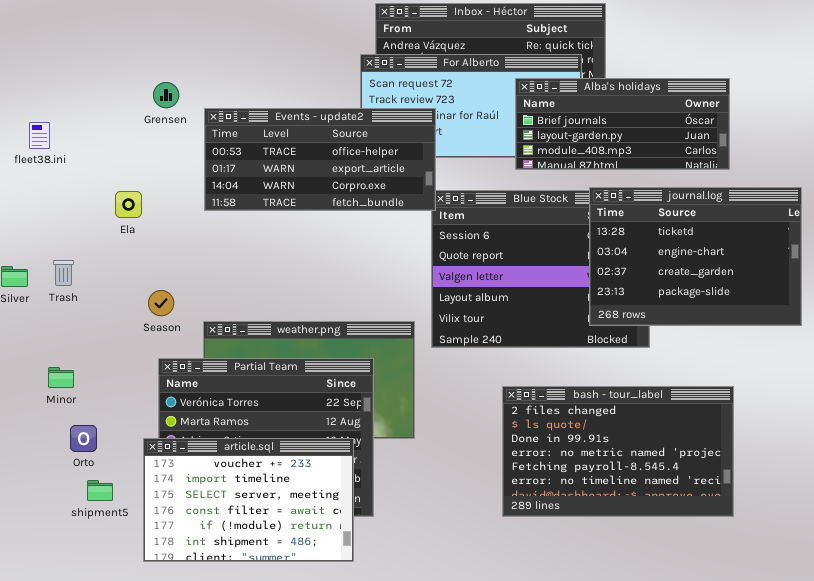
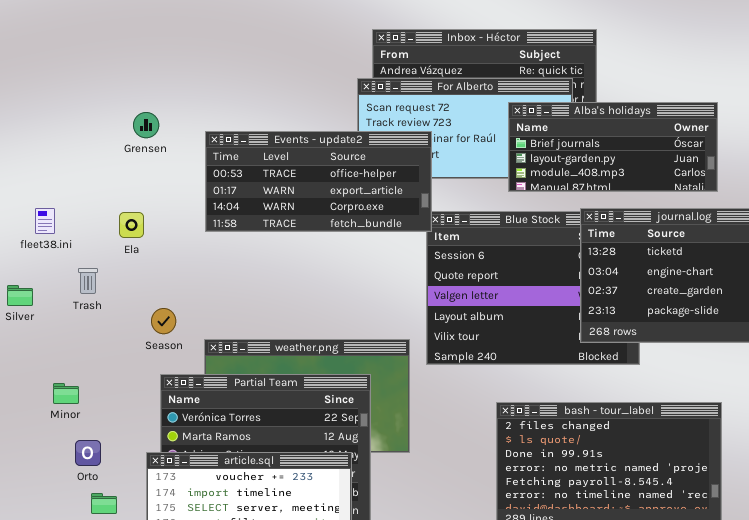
Grensen: [153,82,179,108] -> [133,112,159,138], moved
fleet38.ini: [29,122,50,149] -> [35,208,55,234], moved
Trash: [53,260,74,286] -> [78,268,98,294], moved

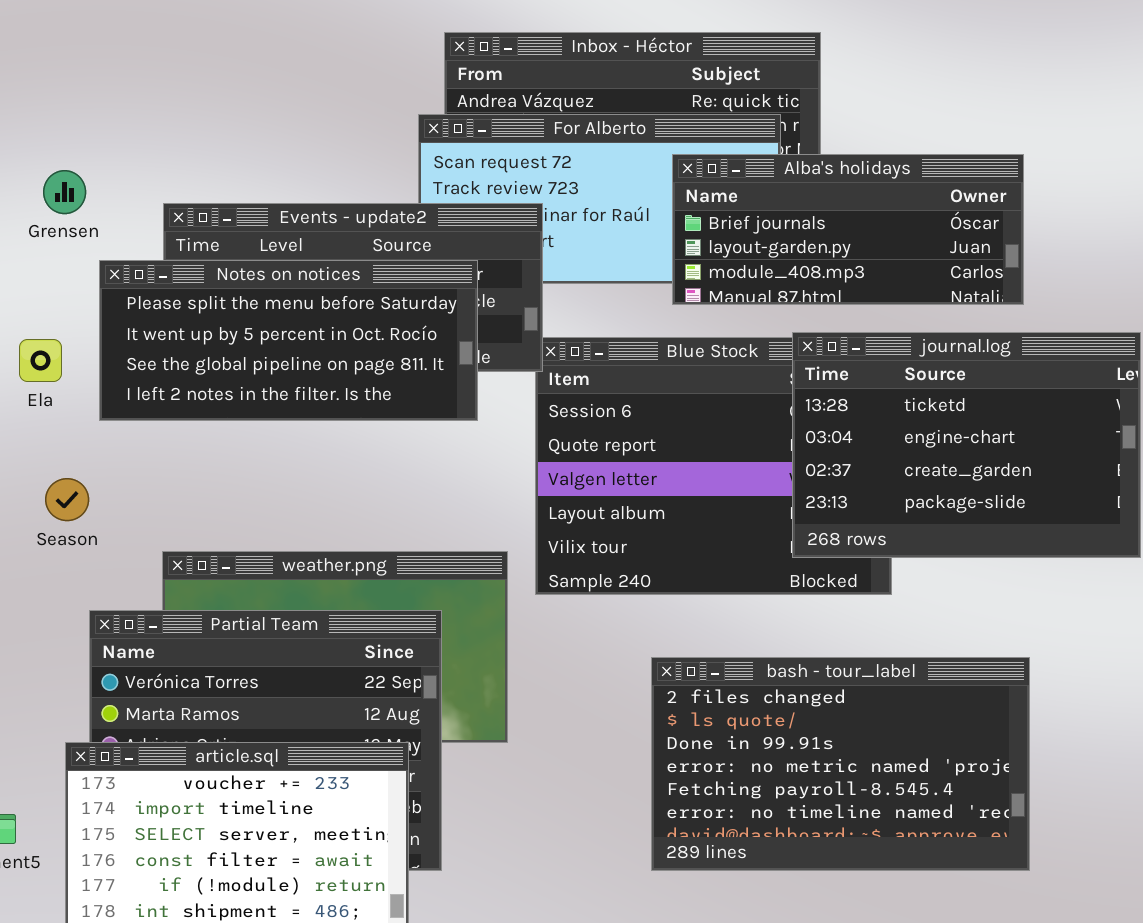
Notes on notices: none -> [99,260,478,421], opened
Season: [151,308,176,334] -> [45,478,89,521], moved

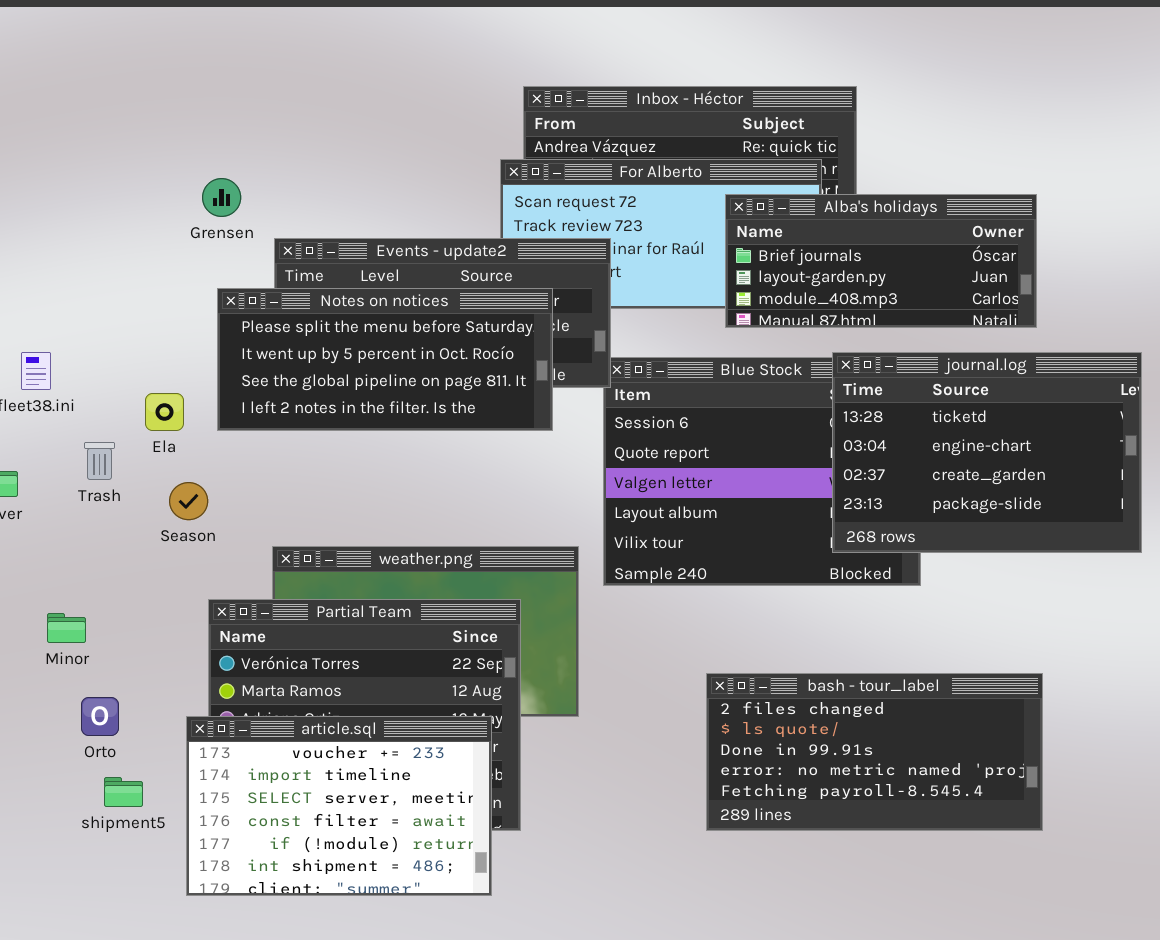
Grensen: [43,170,86,214] -> [202,178,241,217], moved
Ela: [19,339,62,382] -> [145,393,184,431], moved
bash - tour_label: [651,657,1030,871] -> [706,673,1043,831], resized

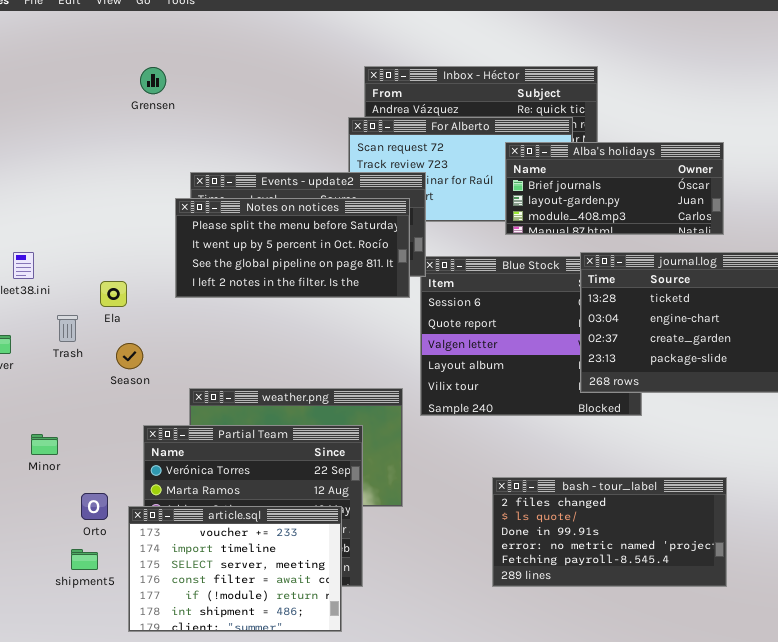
Grensen: [202,178,241,217] -> [140,67,166,94], moved
Notes on notices: [217,288,553,431] -> [175,198,410,298], moved
Orto: [81,697,119,736] -> [81,493,108,520], moved

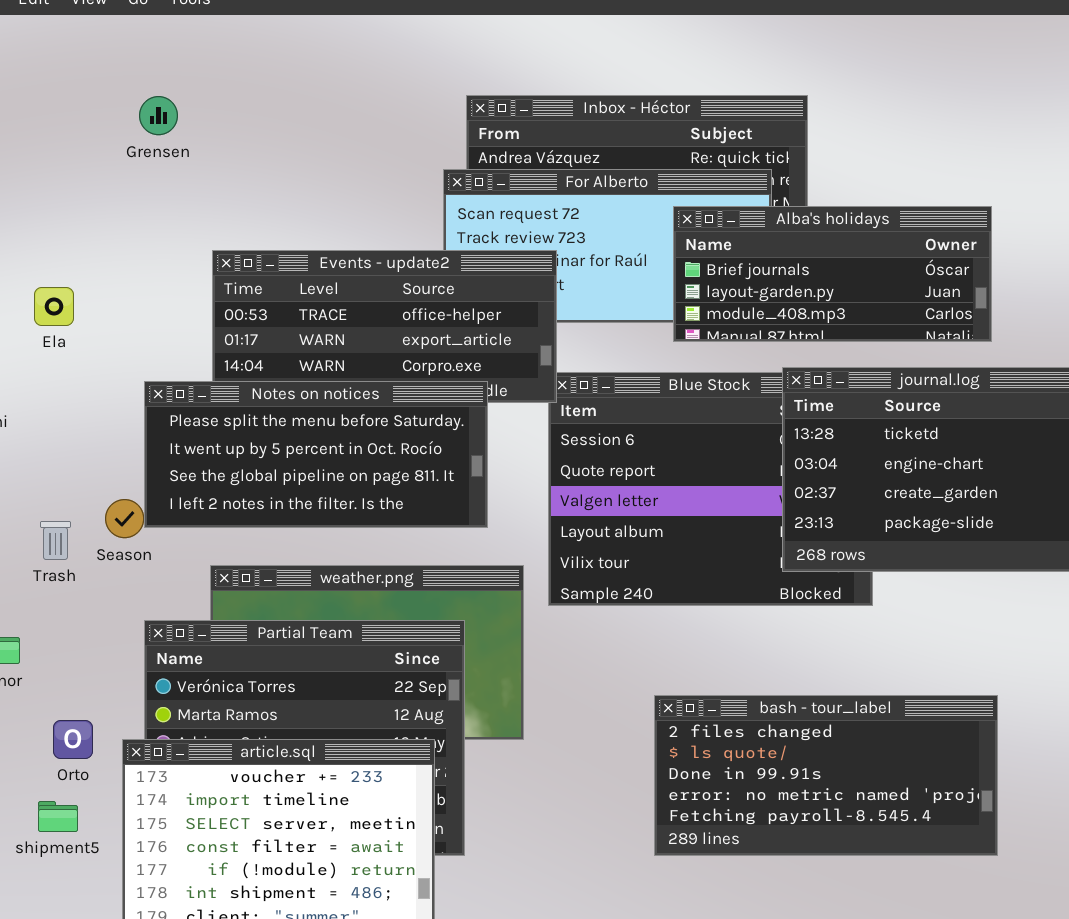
Notes on notices: [175,198,410,298] -> [144,381,488,528], moved
Ela: [100,281,127,307] -> [34,287,74,326], moved
Trash: [57,315,78,342] -> [40,521,71,560], moved

